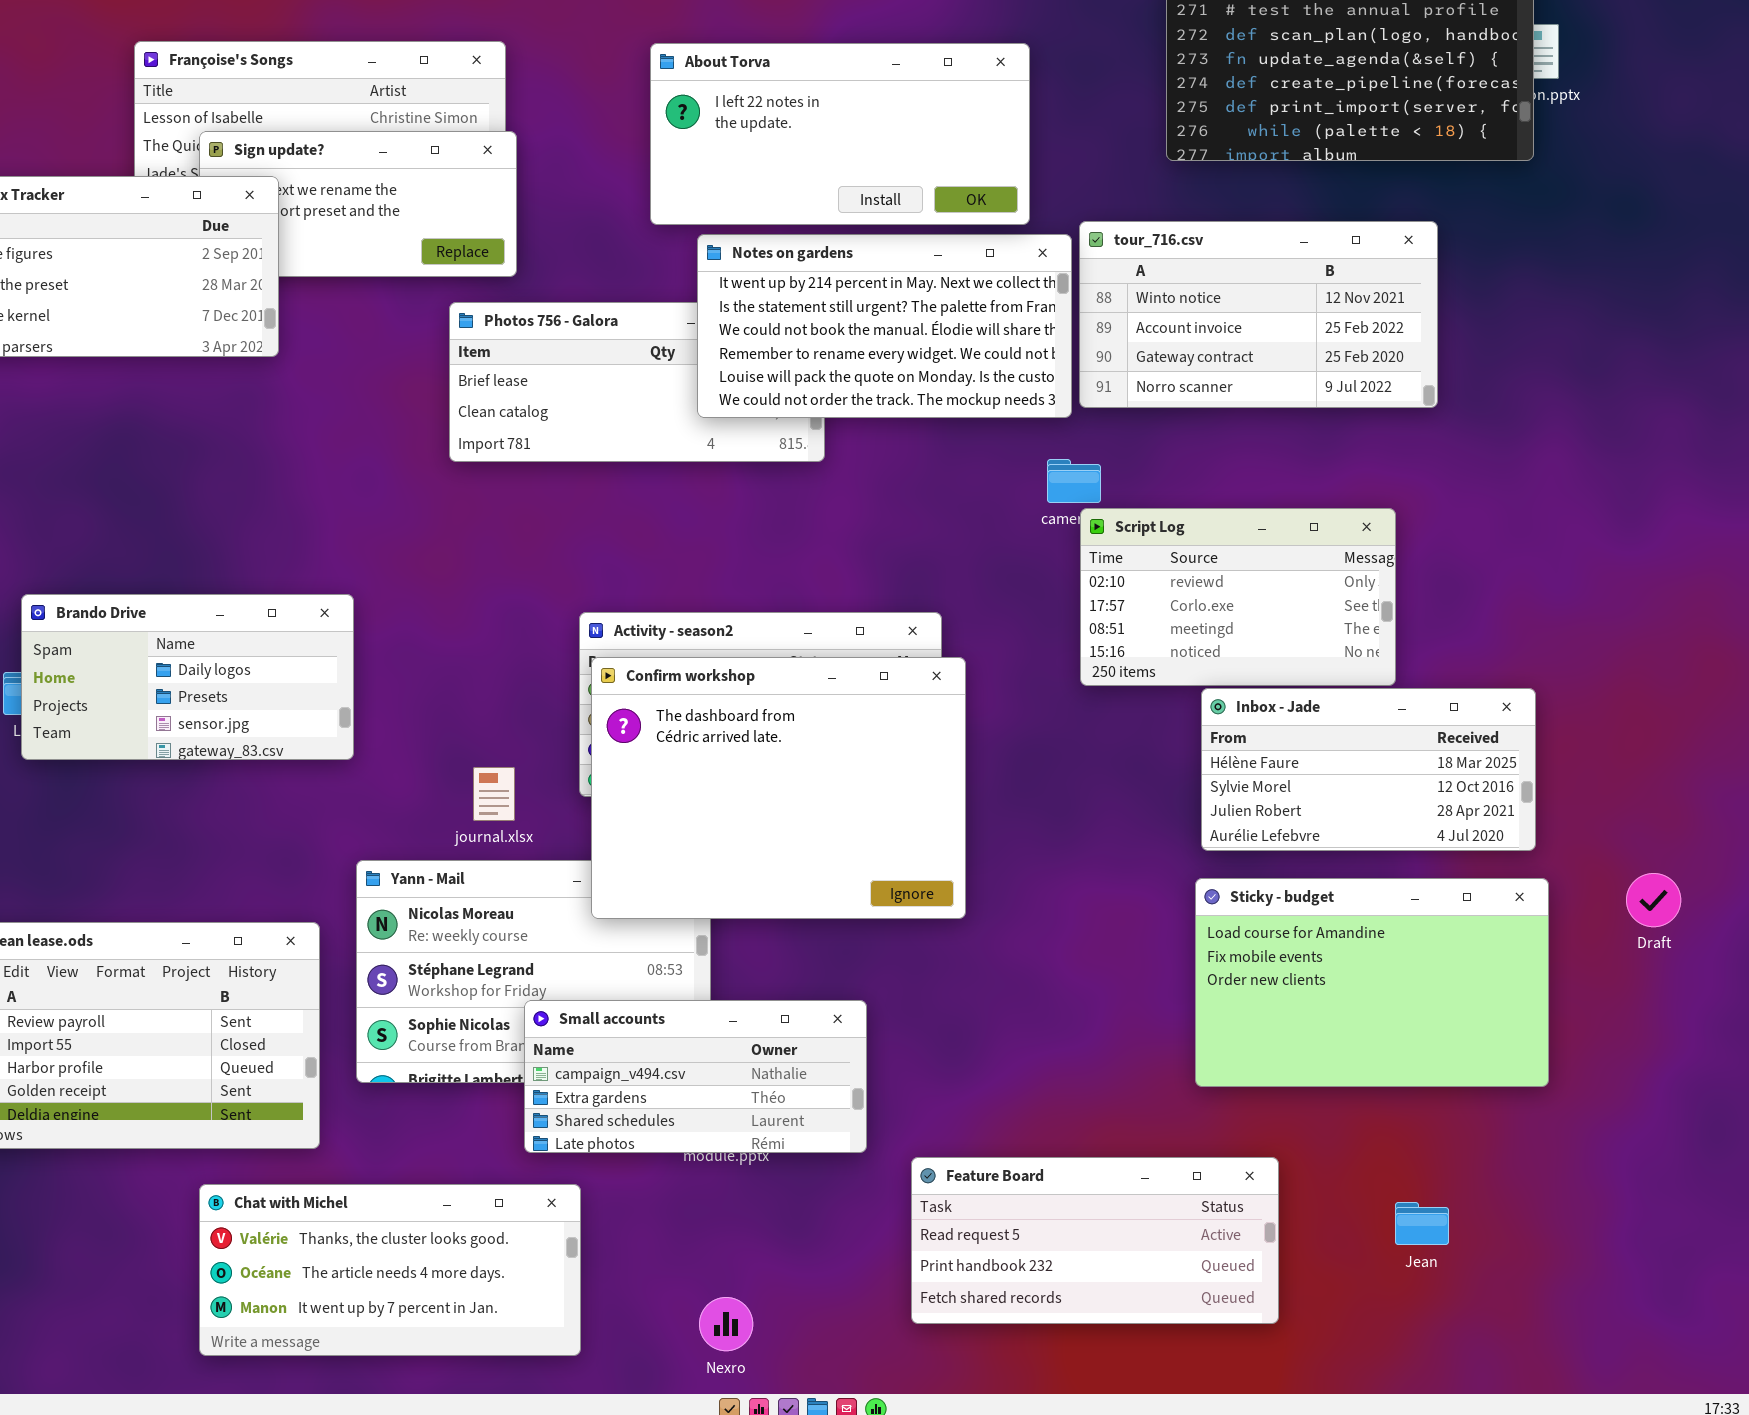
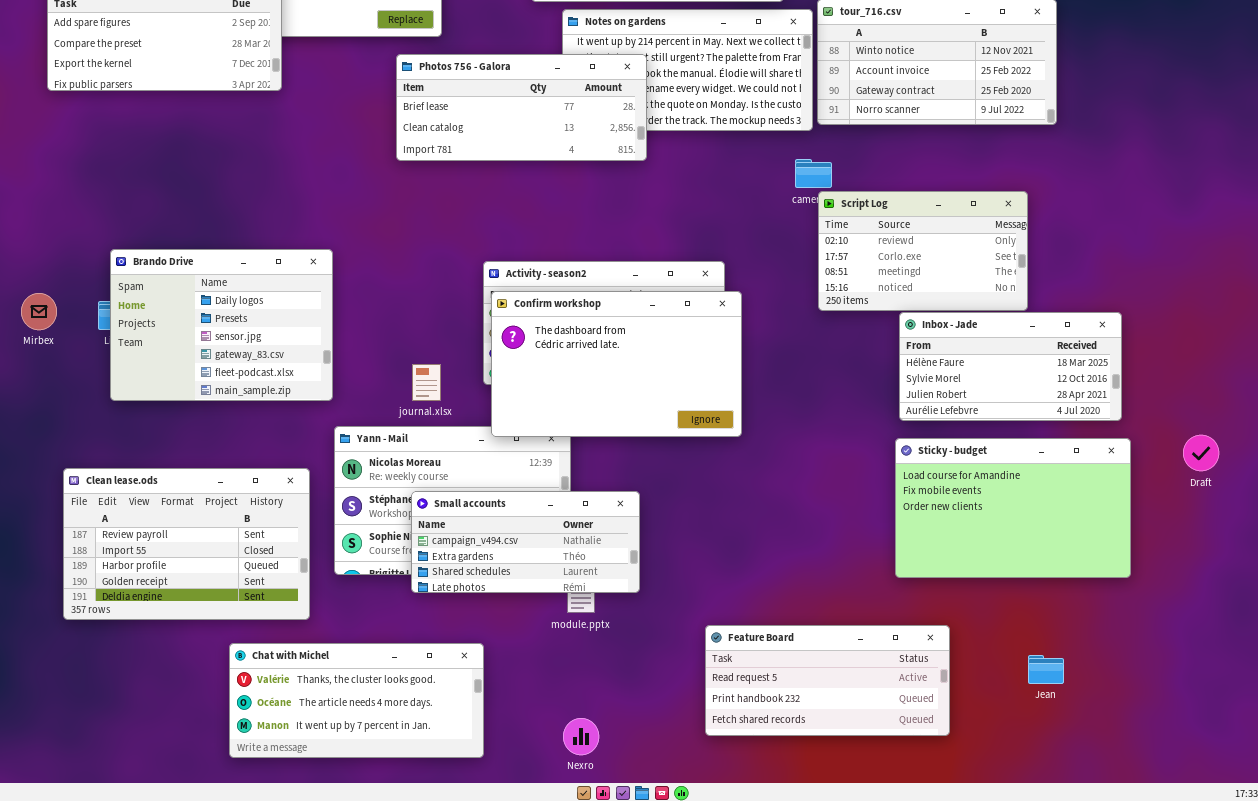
Photos 756 - Galora: [449,302,825,462] -> [396,54,647,161], raised
Brando Drive: [21,594,354,760] -> [110,249,333,401], resized
Confirm workshop: [591,657,966,919] -> [491,291,742,437], resized
Small accounts: [524,1000,867,1153] -> [411,491,640,593], moved

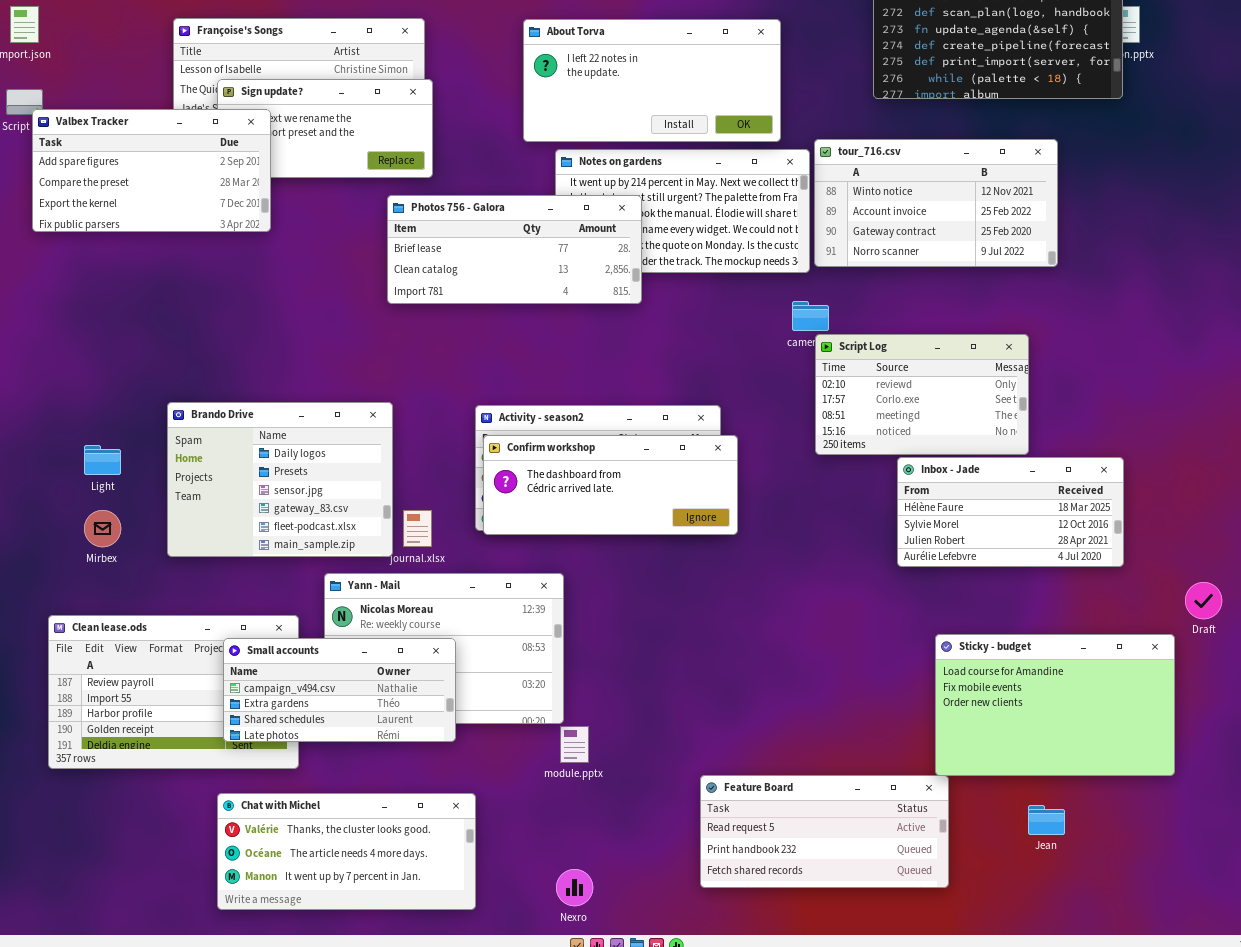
Brando Drive: [110,249,333,401] -> [167,402,393,557], moved
Confirm workshop: [491,291,742,437] -> [483,435,738,535], resized
Mirbex: [21,293,57,330] -> [84,510,121,547], moved
Sticky - budget: [895,438,1131,578] -> [935,634,1175,776], moved
Small accounts: [411,491,640,593] -> [223,638,456,742], moved

